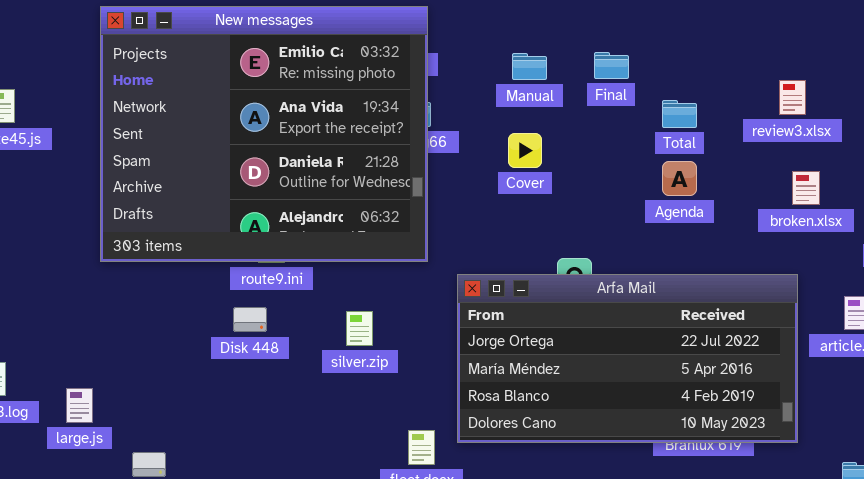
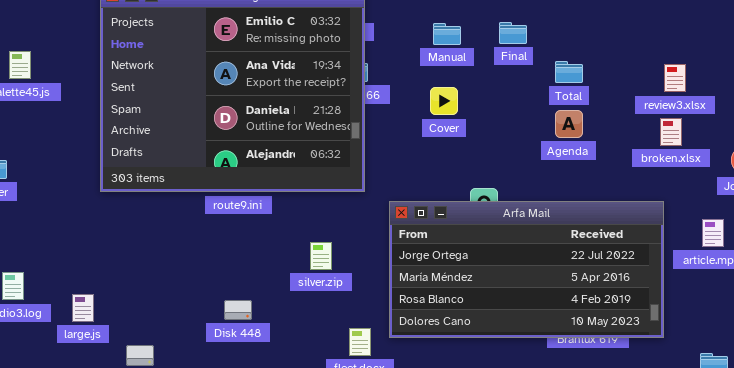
review3.xlsx: [779,80,806,115] -> [664,64,686,92], moved
Disk 448: [233,307,267,332] -> [224,300,252,320], moved
silver.zip: [346,311,373,346] -> [310,242,332,270], moved

